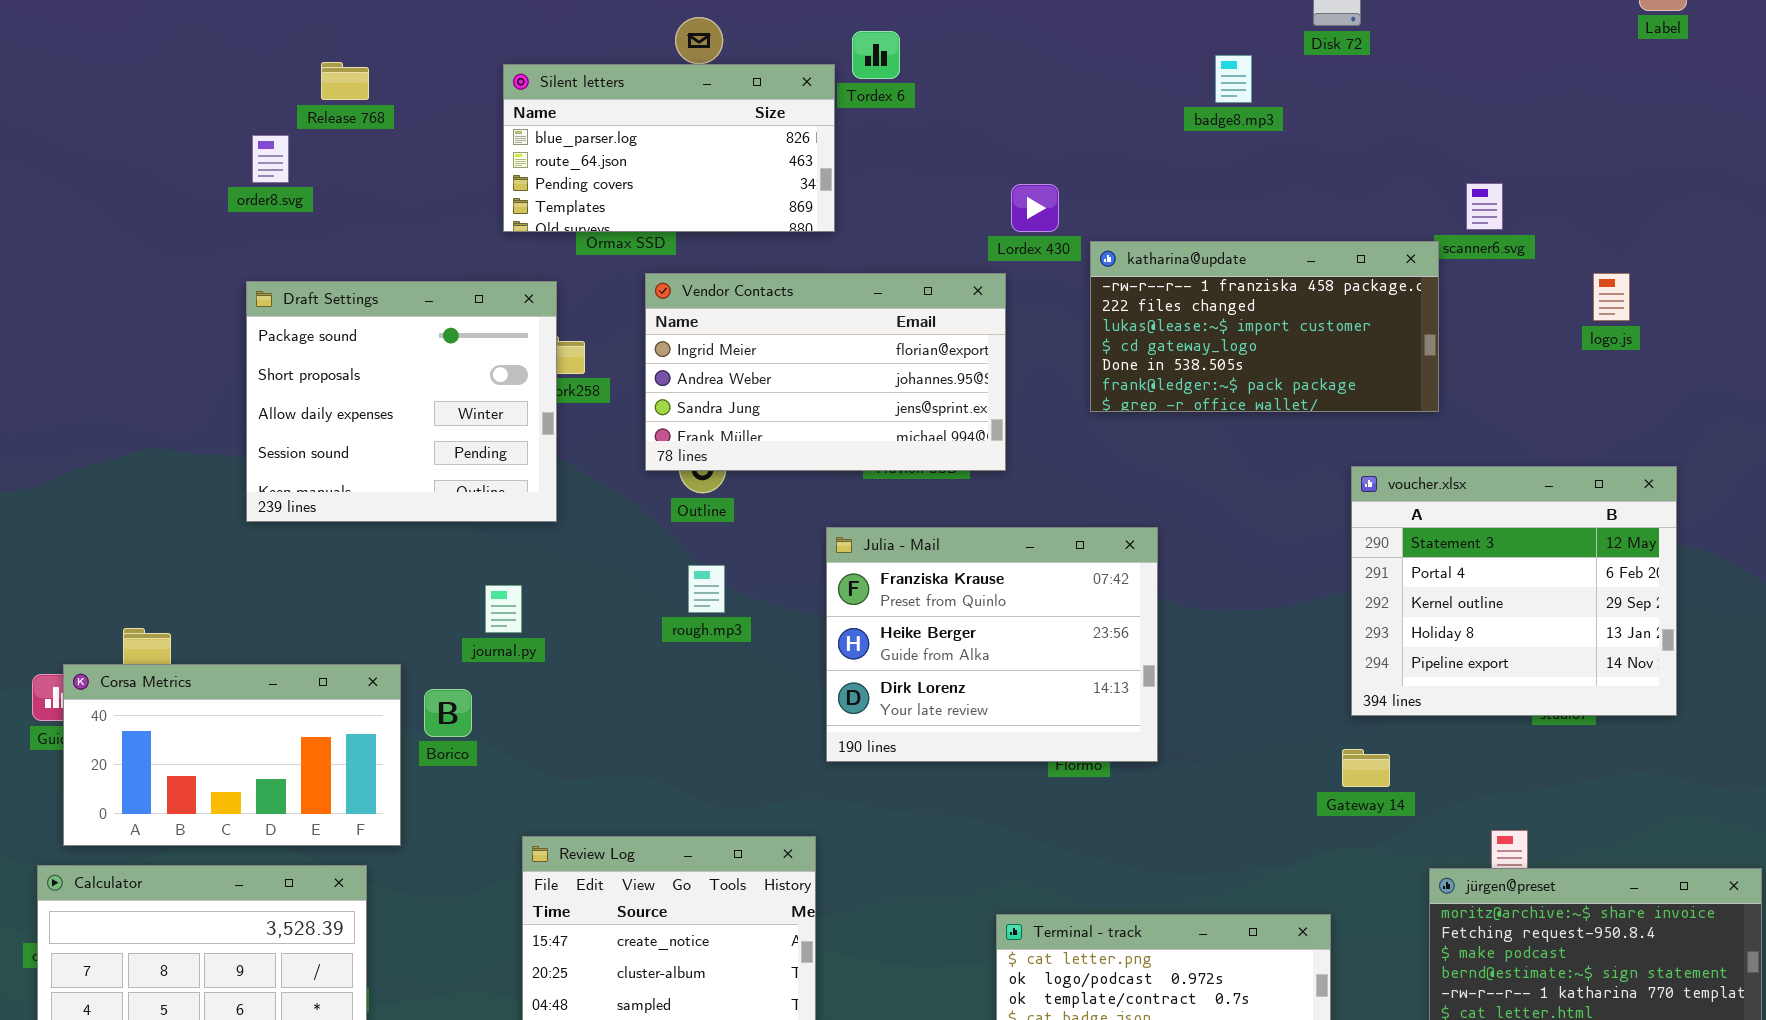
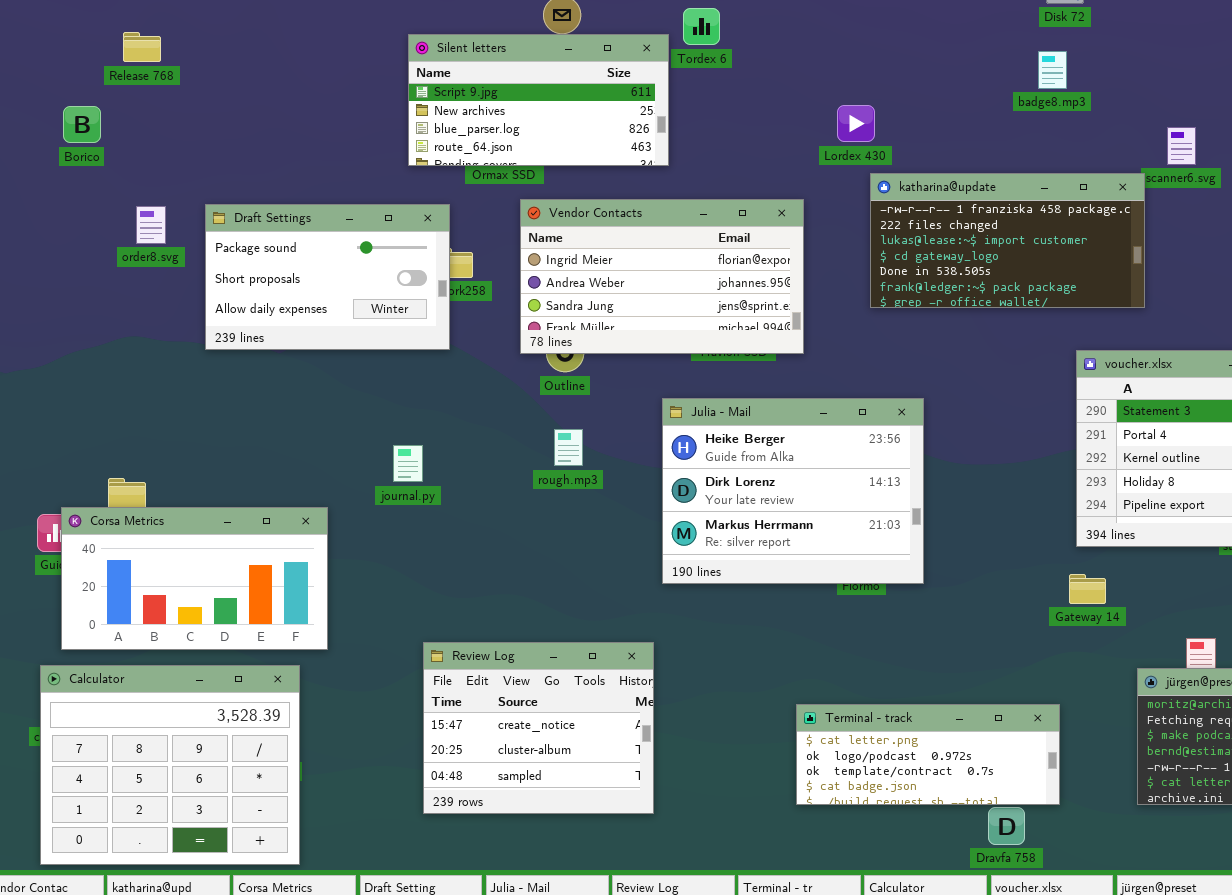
badge8.mp3: [1215,55,1252,103] -> [1038,51,1067,89], moved
Release 768: [321,62,369,100] -> [123,32,161,62], moved
Silent letters: [503,64,835,232] -> [408,34,669,166], scrolled up 2 rows
order8.svg: [252,135,289,183] -> [136,206,166,244], moved
Lordex 430: [1011,184,1059,232] -> [837,105,875,142], moved
Draft Settings: [246,281,557,522] -> [205,204,450,350], resized
Julia - Mail: [826,527,1158,762] -> [662,398,924,584], scrolled down 1 row
Borico: [424,689,472,737] -> [63,106,101,143], moved

